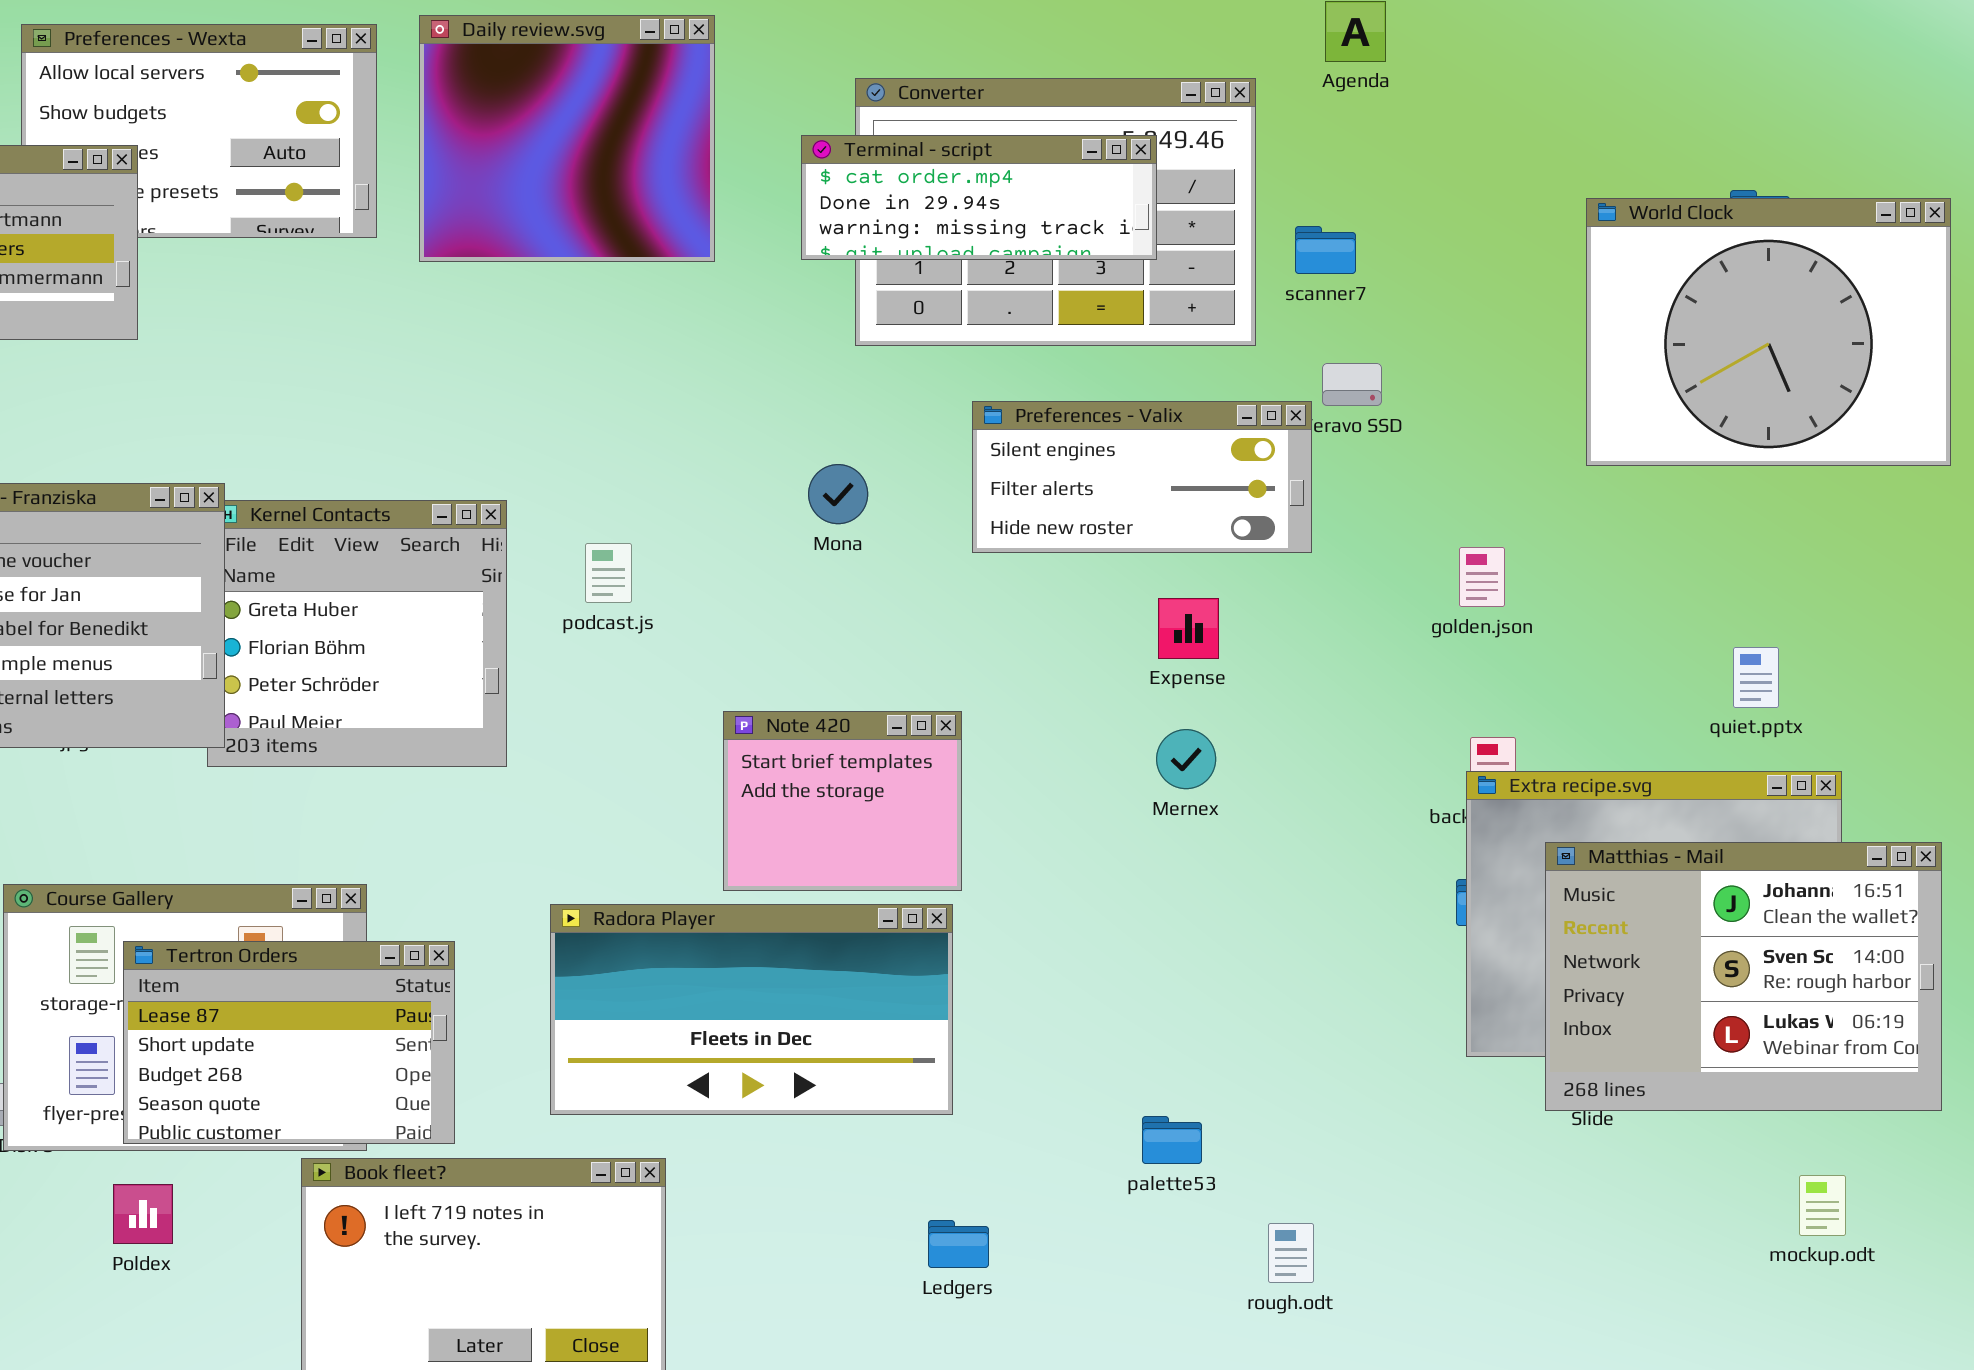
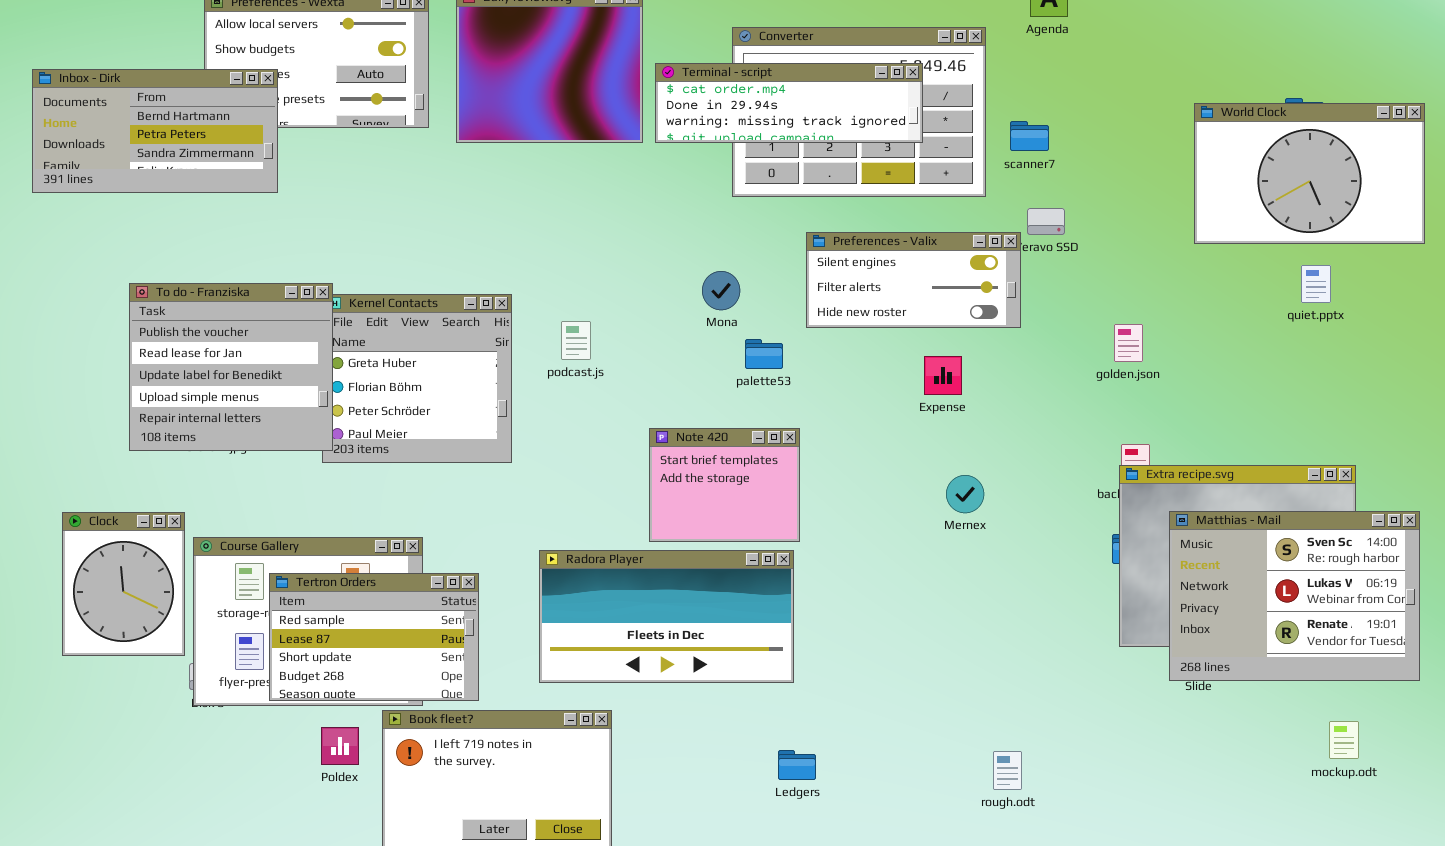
Terminal - script: [801,135,1157,260] -> [655,63,923,143], resized
World Clock: [1586,198,1951,466] -> [1194,103,1425,244], resized
quiet.pptx: [1733,647,1779,708] -> [1301,265,1331,303], moved
Mernex: [1156,729,1216,789] -> [946,475,984,513], moved
Matthias - Mail: [1545,842,1942,1111] -> [1169,511,1420,681], scrolled down 1 row
Tertron Orders: [123,941,455,1144] -> [269,573,479,701], scrolled up 1 row
palette53: [1142,1116,1202,1164] -> [745,339,783,369], moved
Poldex: [113,1184,173,1244] -> [321,727,359,765], moved

